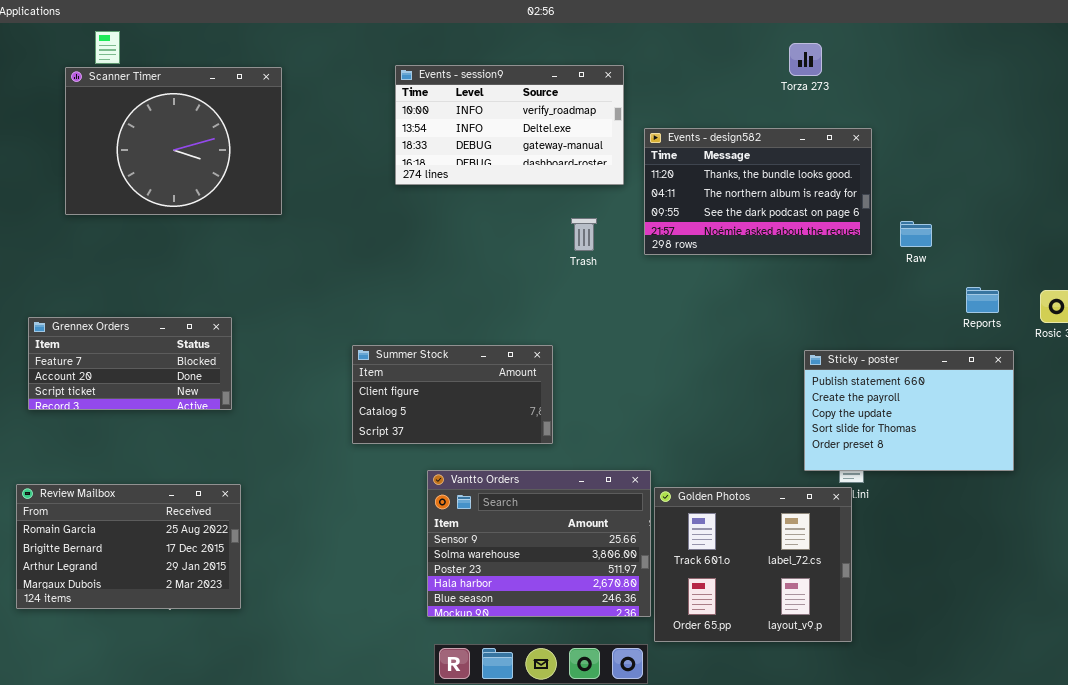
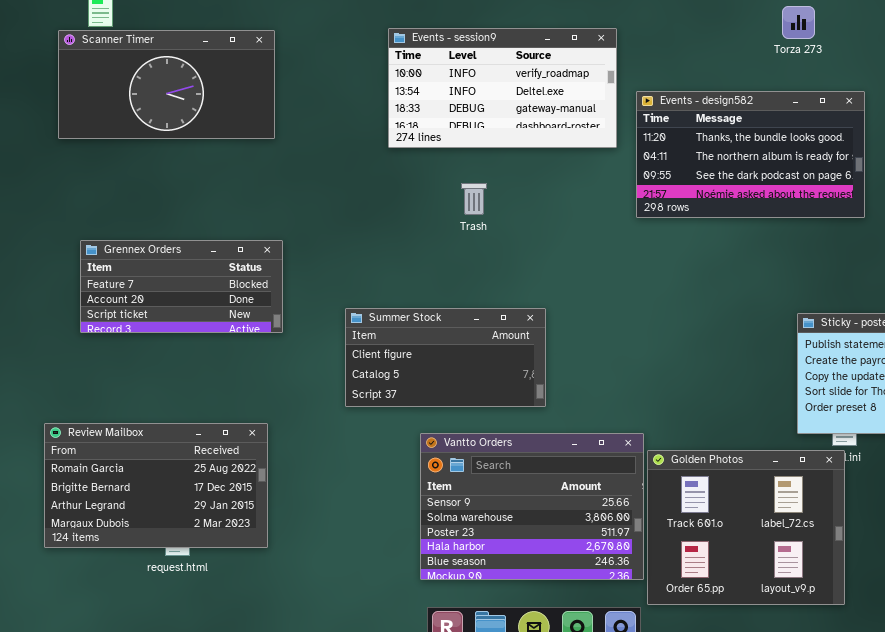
Scanner Timer: [65,67,282,215] -> [58,30,275,139], resized
Trash: [571,218,597,251] -> [461,183,487,215], moved
Grennex Orders: [28,317,232,410] -> [80,240,283,333], moved
Review Mailbox: [16,484,241,609] -> [44,423,268,548], moved

